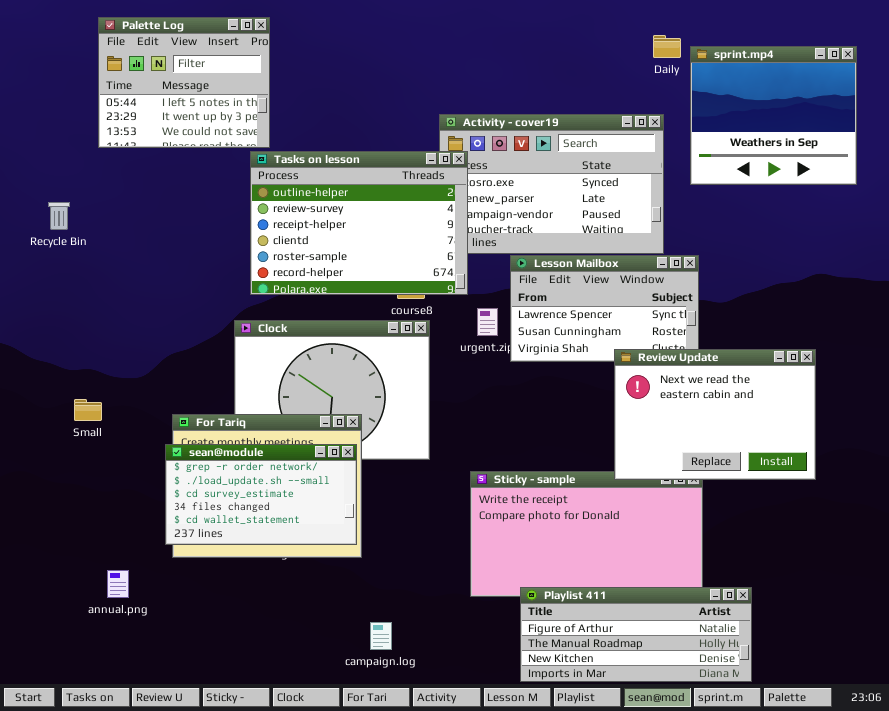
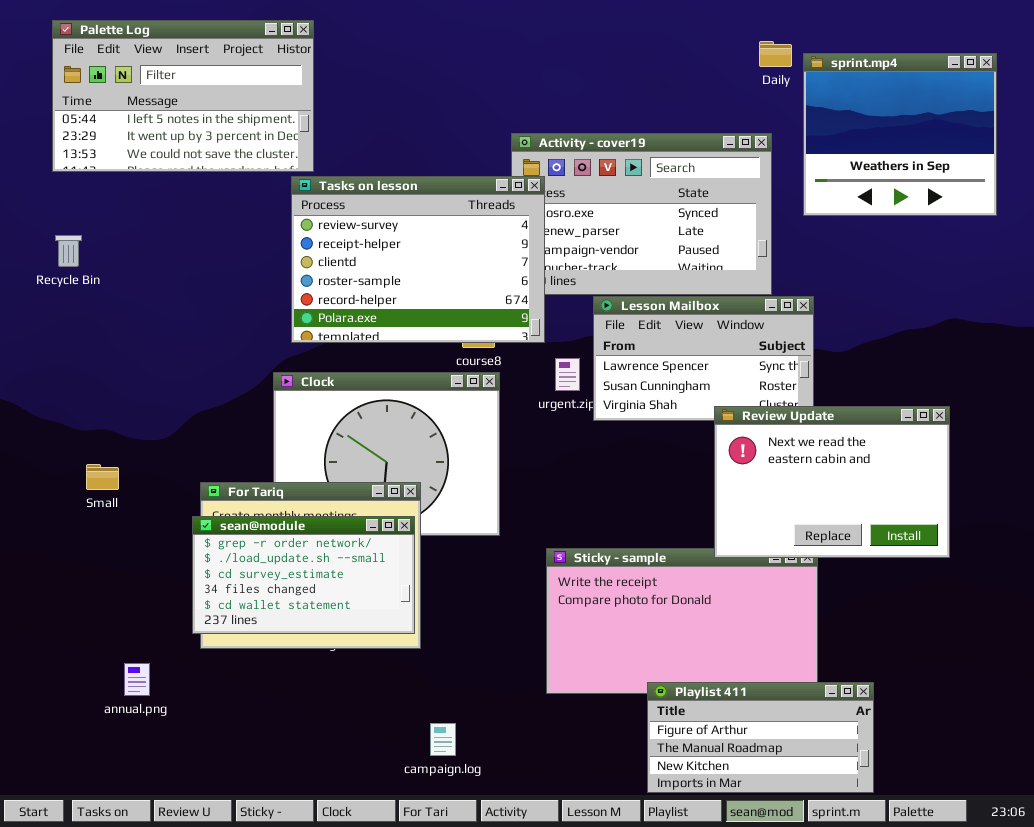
Palette Log: [98,17,270,148] -> [52,20,314,172], resized
Tasks on lesson: [250,151,468,295] -> [291,176,545,343], scrolled down 1 row
Playlist 411: [520,587,752,682] -> [647,682,874,793], resized

